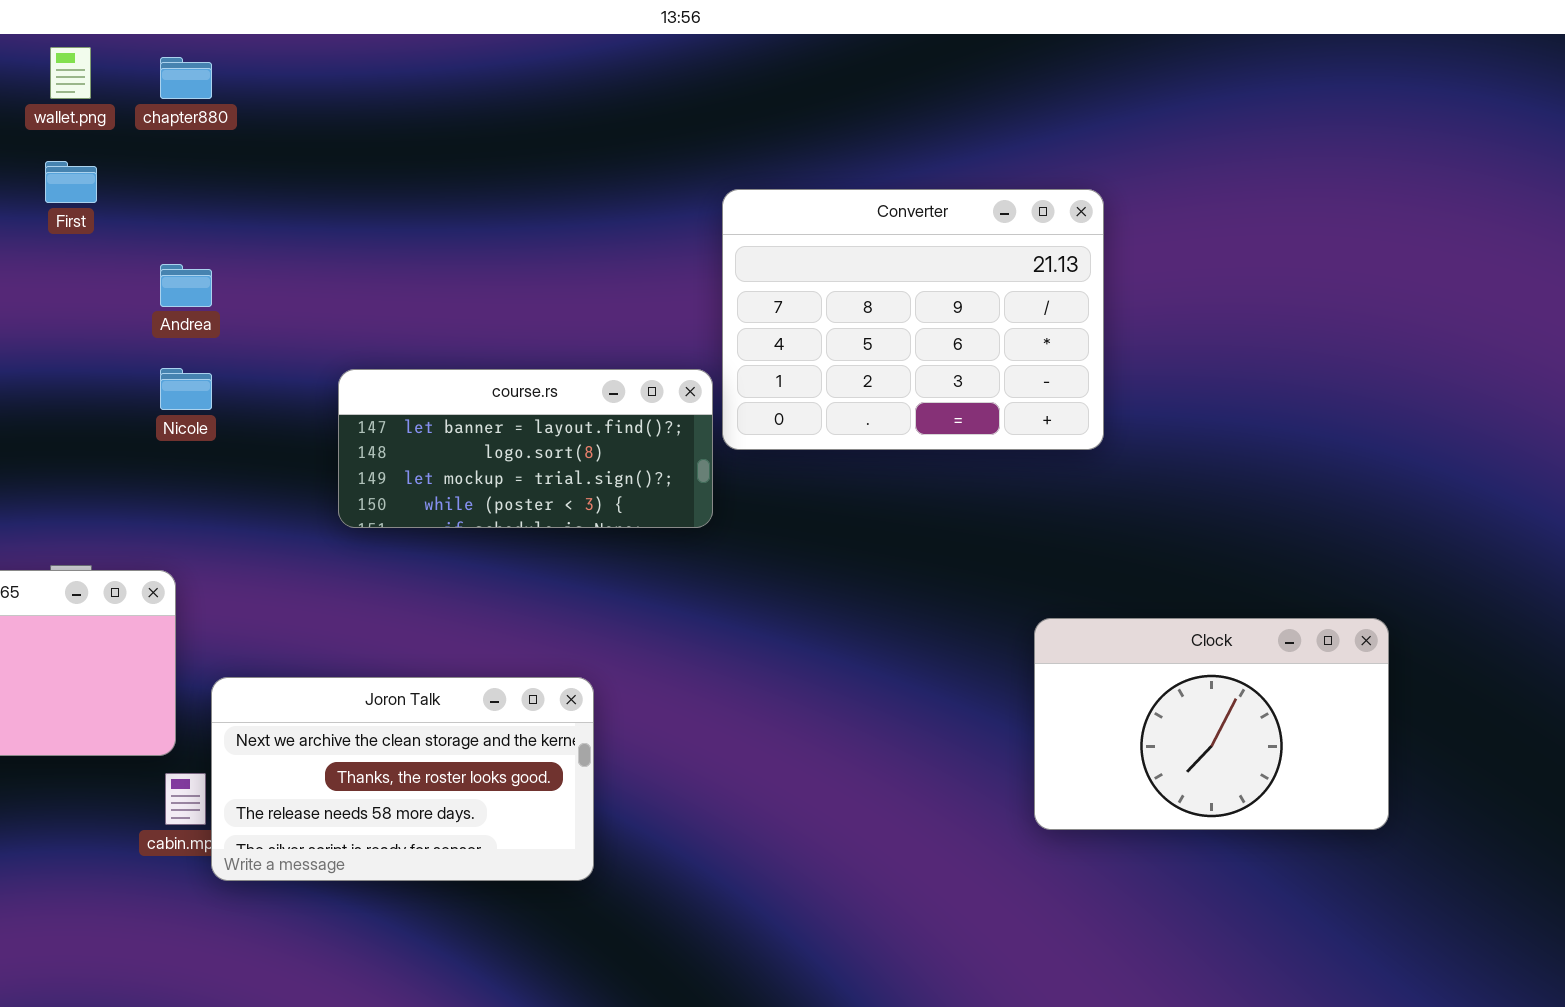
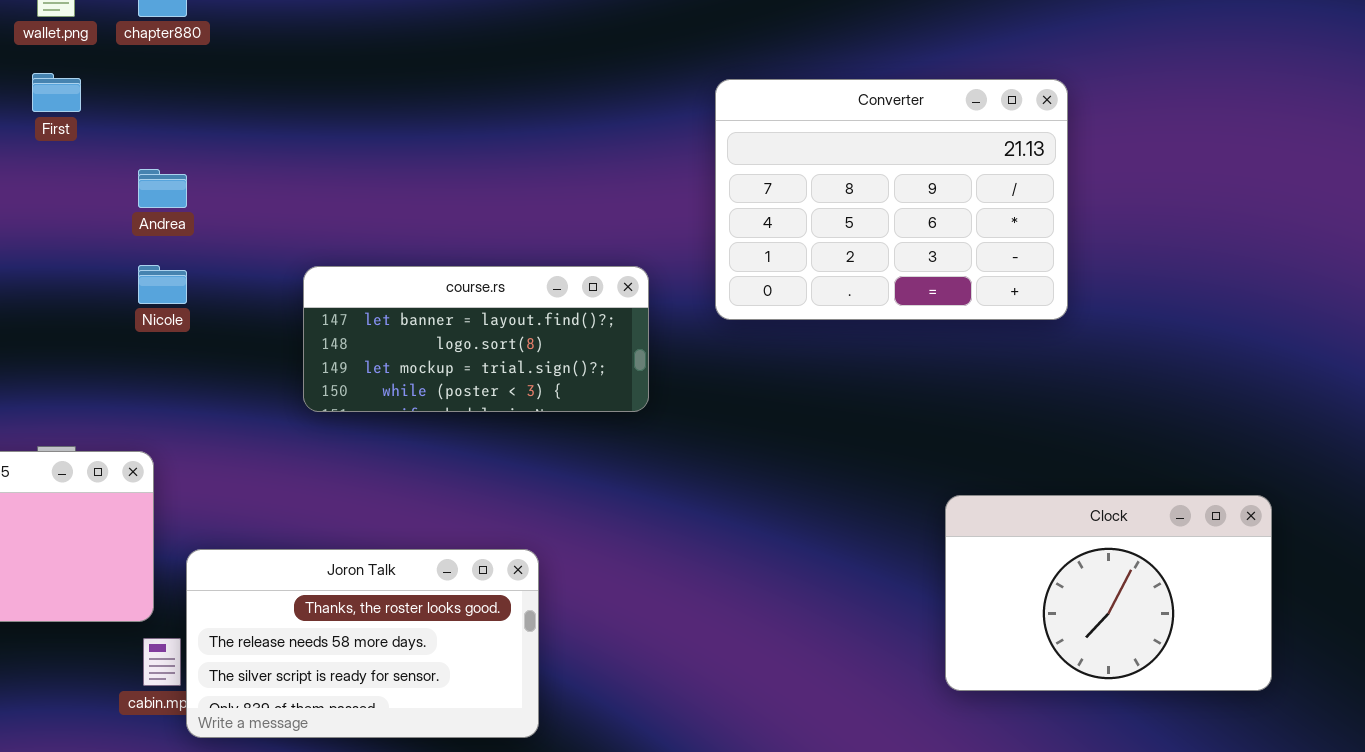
Converter: [722,189,1104,450] -> [715,79,1068,320], moved
Joron Talk: [211,677,594,881] -> [186,549,539,738], scrolled down 1 row

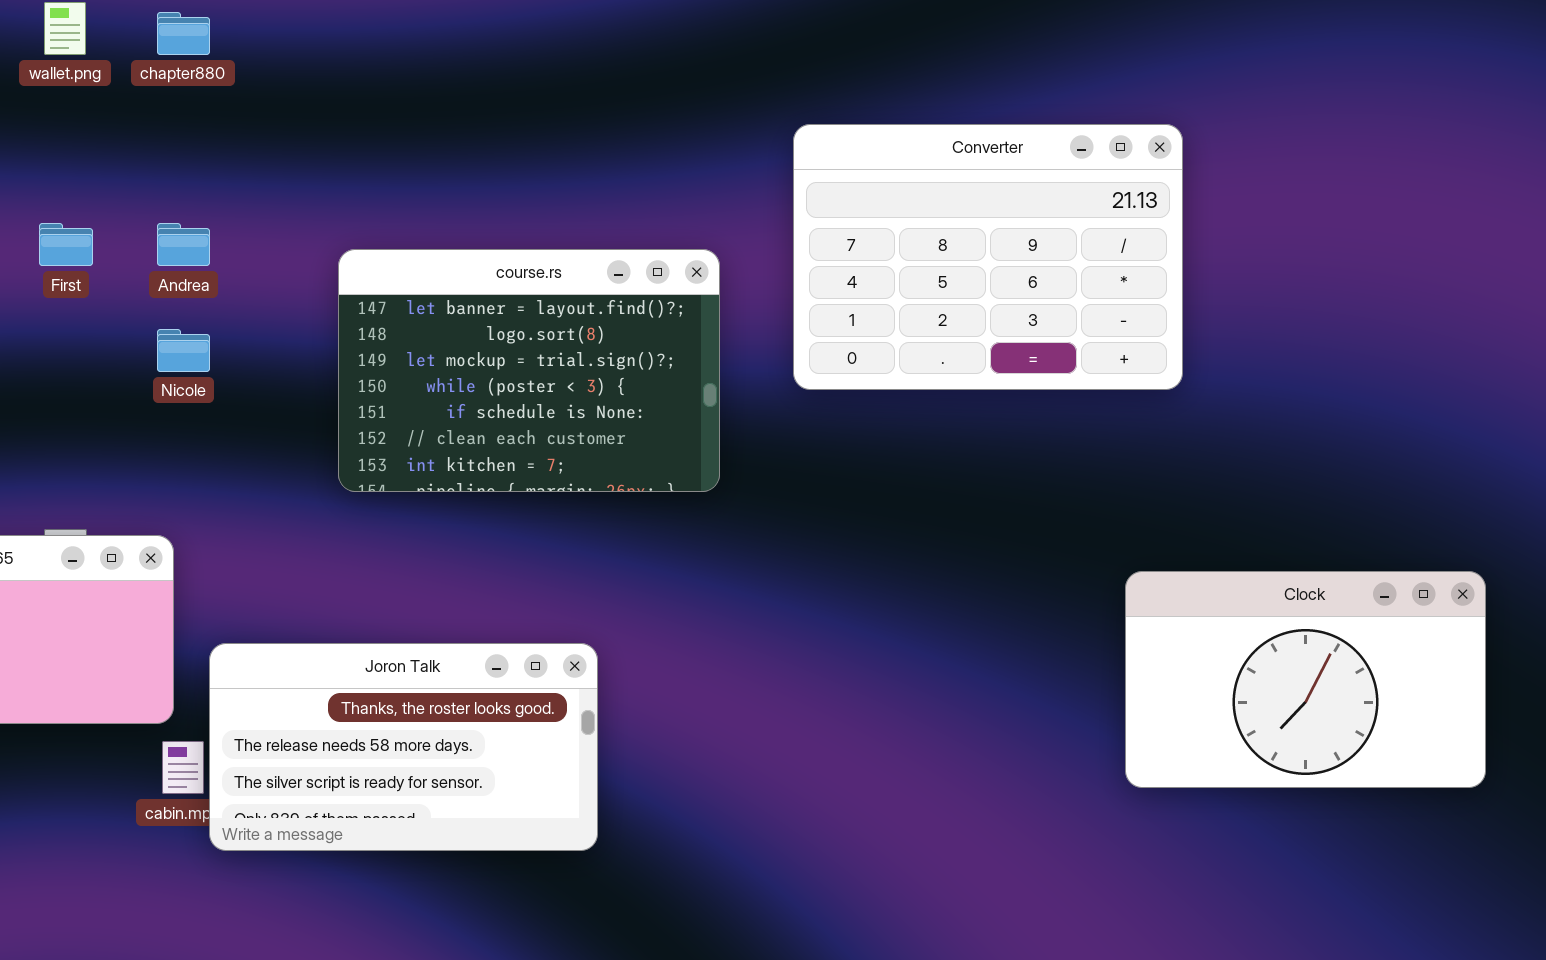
First: [32,73,81,112] -> [39,223,93,266], moved
course.rs: [303,266,649,412] -> [338,249,720,492], resized
Clock: [945,495,1272,691] -> [1125,571,1486,788], moved

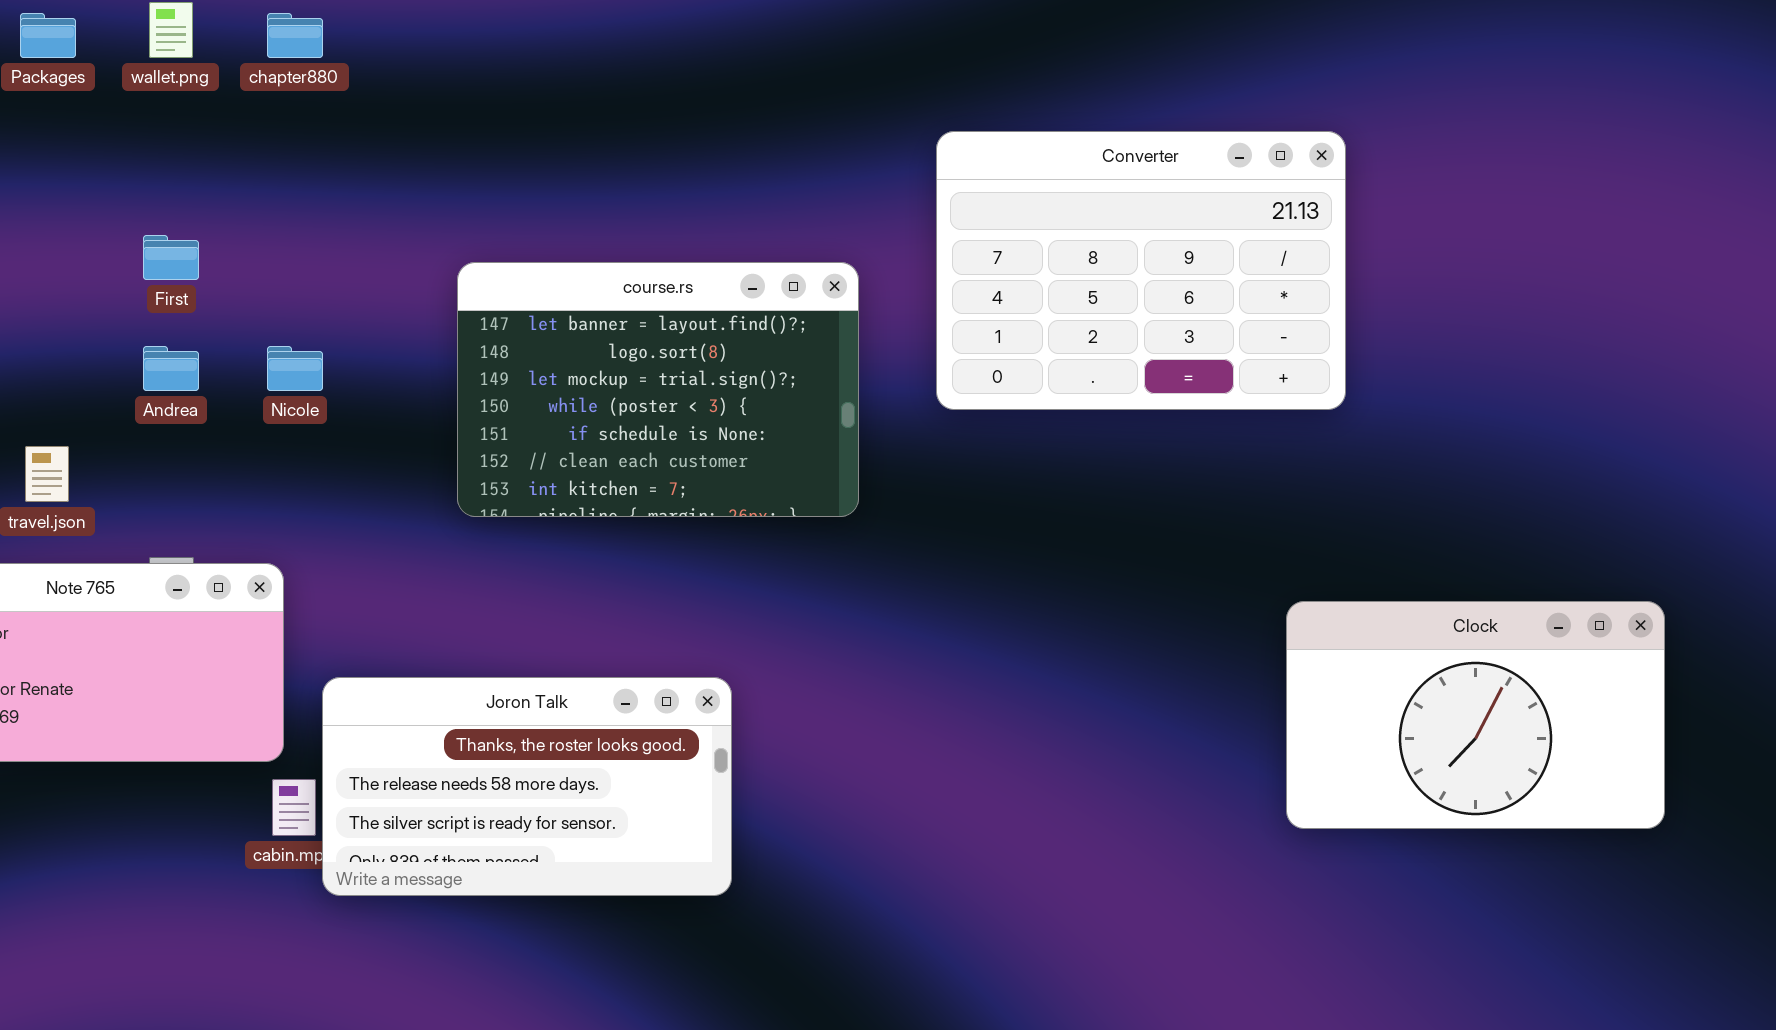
Andrea: [157,223,210,266] -> [143,346,199,391], moved

